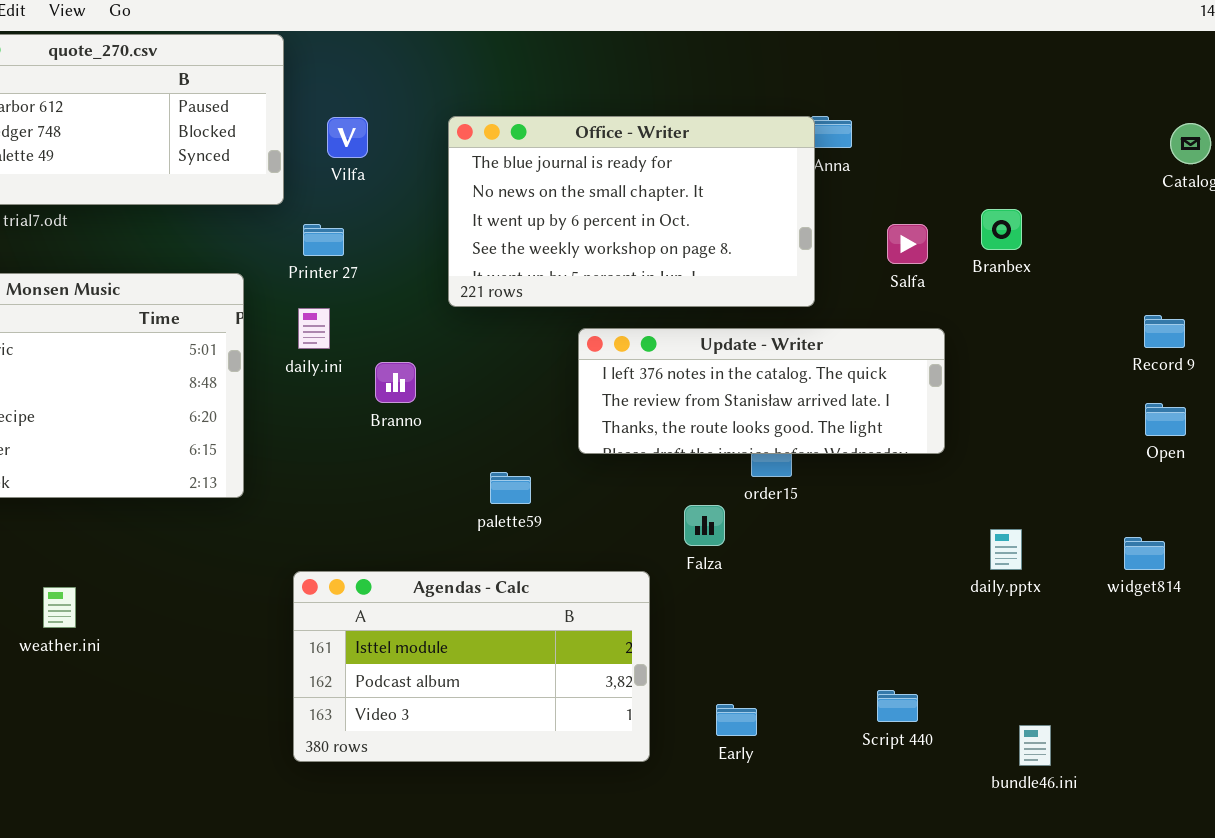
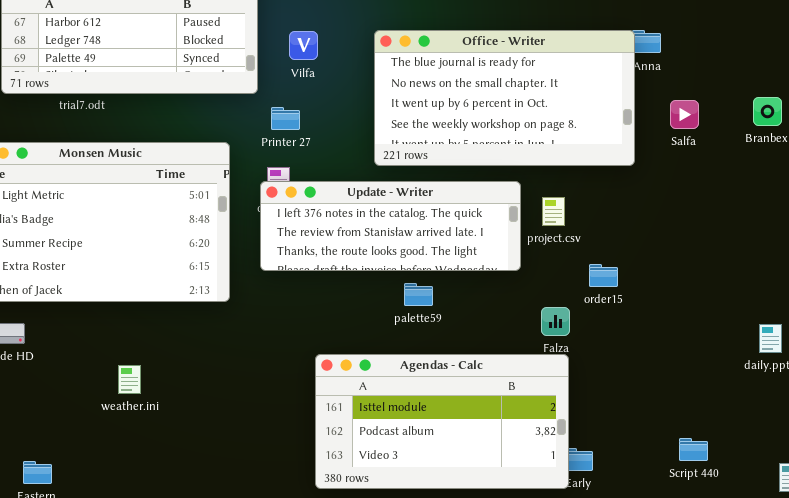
Salfa: [887,224,928,264] -> [670,100,699,129], moved
Update - Writer: [578,328,945,454] -> [260,181,521,271], moved
Agendas - Calc: [293,571,650,762] -> [315,354,569,489], moved
weather.ini: [43,587,76,628] -> [118,365,141,394], moved

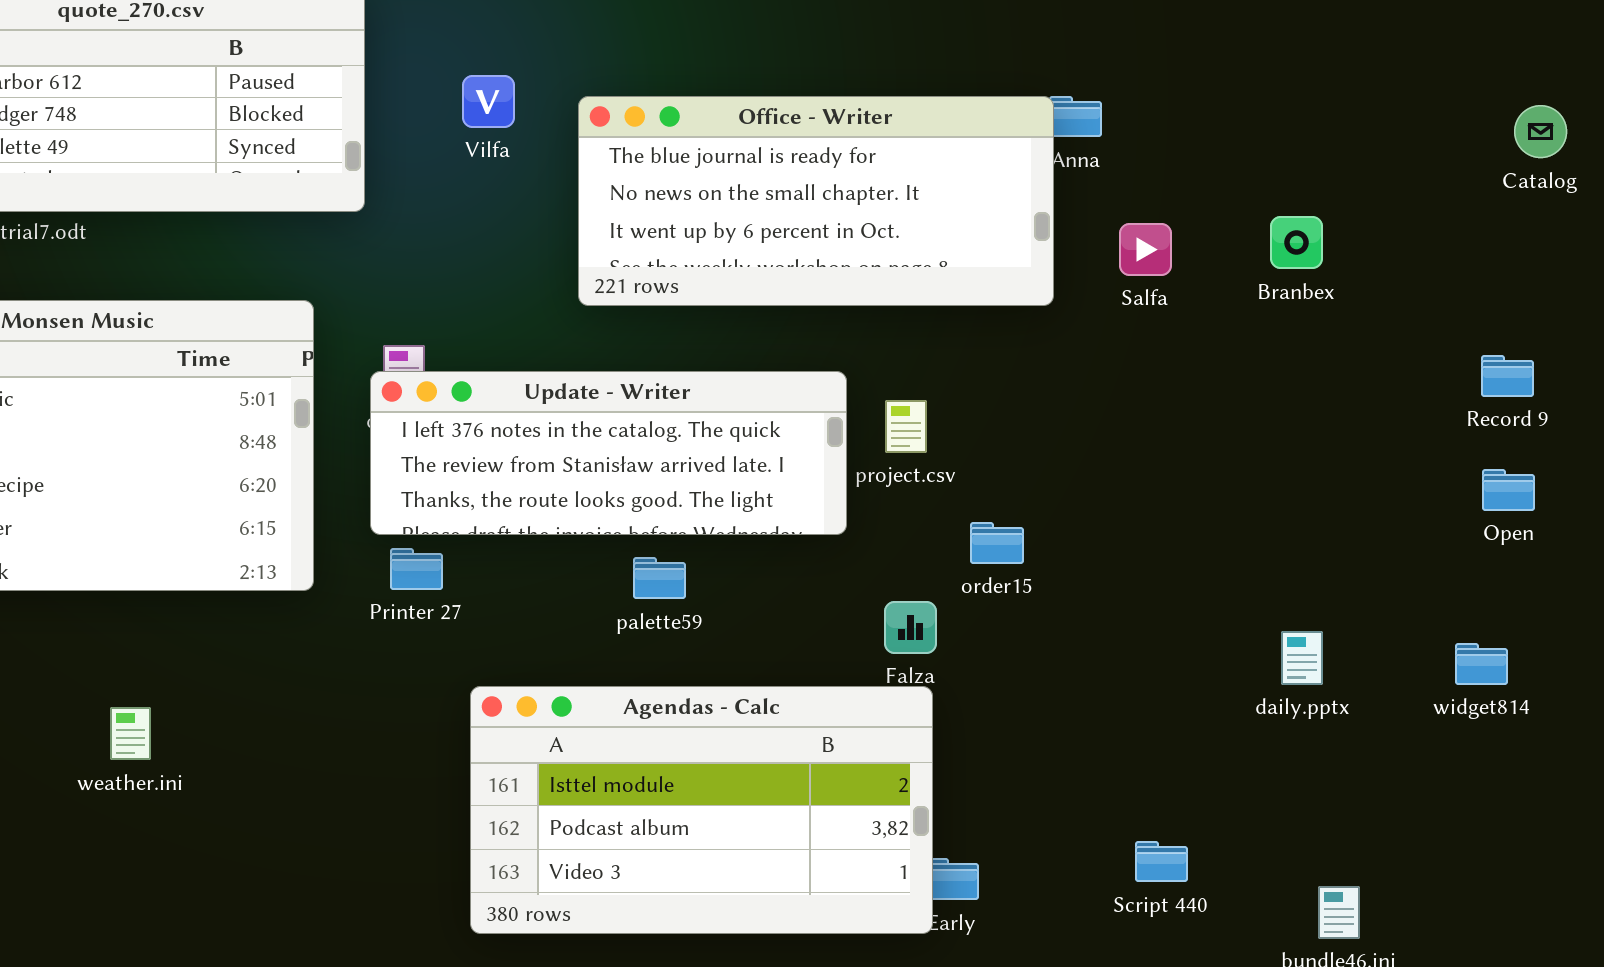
Office - Writer: [374,30,635,166] -> [578,96,1054,306], resized
Vilfa: [289,31,318,60] -> [462,75,515,128], moved
Printer 27: [271,107,300,130] -> [390,548,443,590], moved

